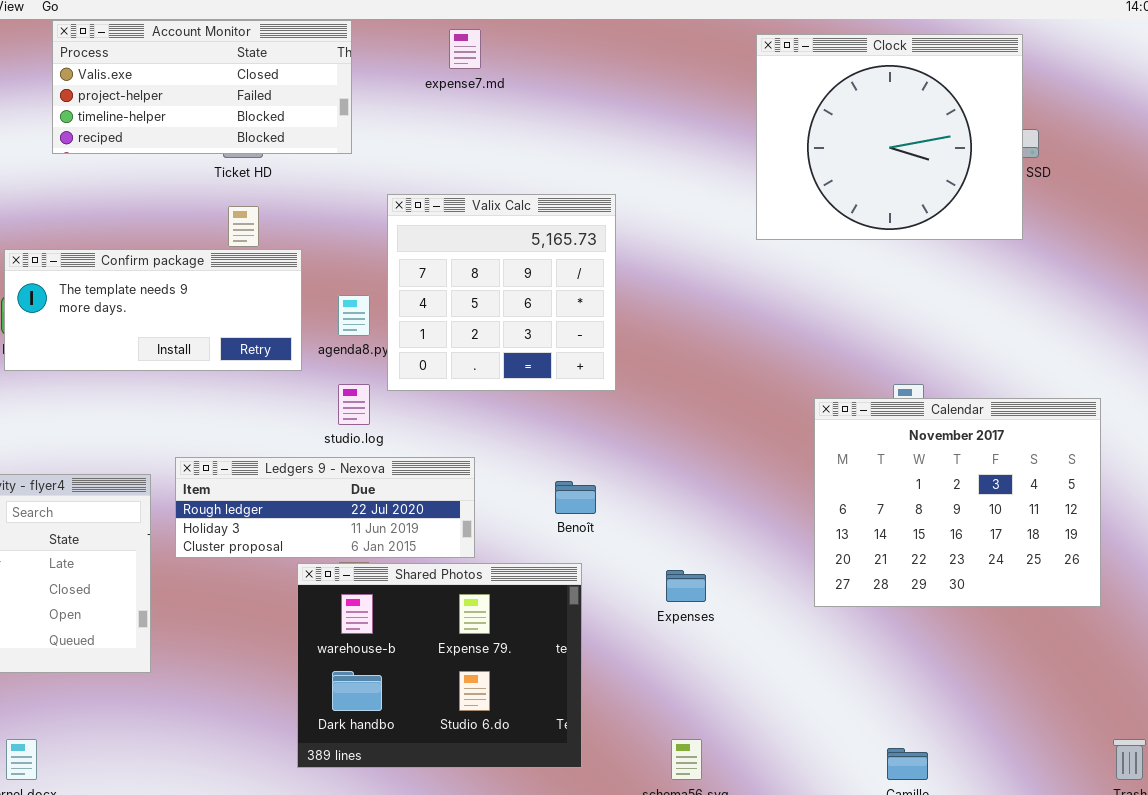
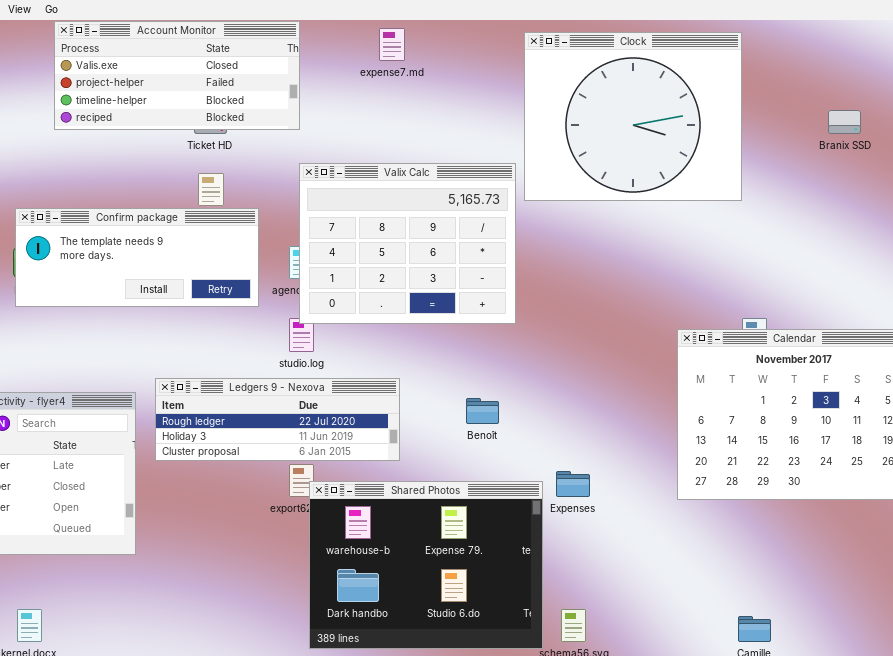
Clock: [756,34,1023,240] -> [524,32,742,201], moved
Valix Calc: [387,194,616,391] -> [299,163,516,324], resized
Shared Photos: [297,563,582,768] -> [309,481,543,649], moved

